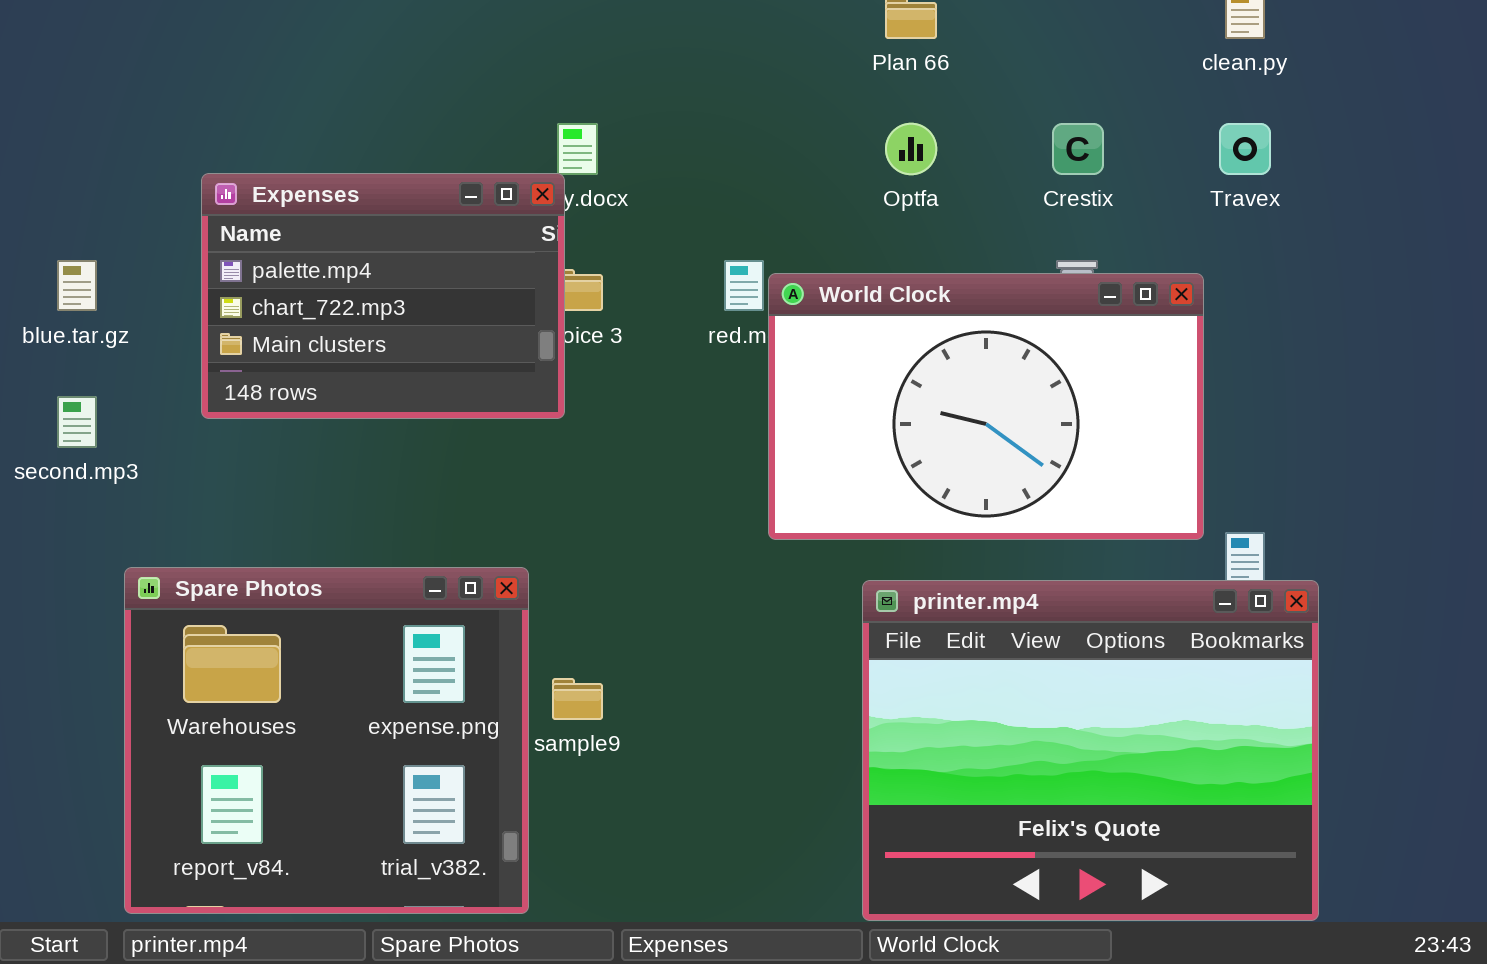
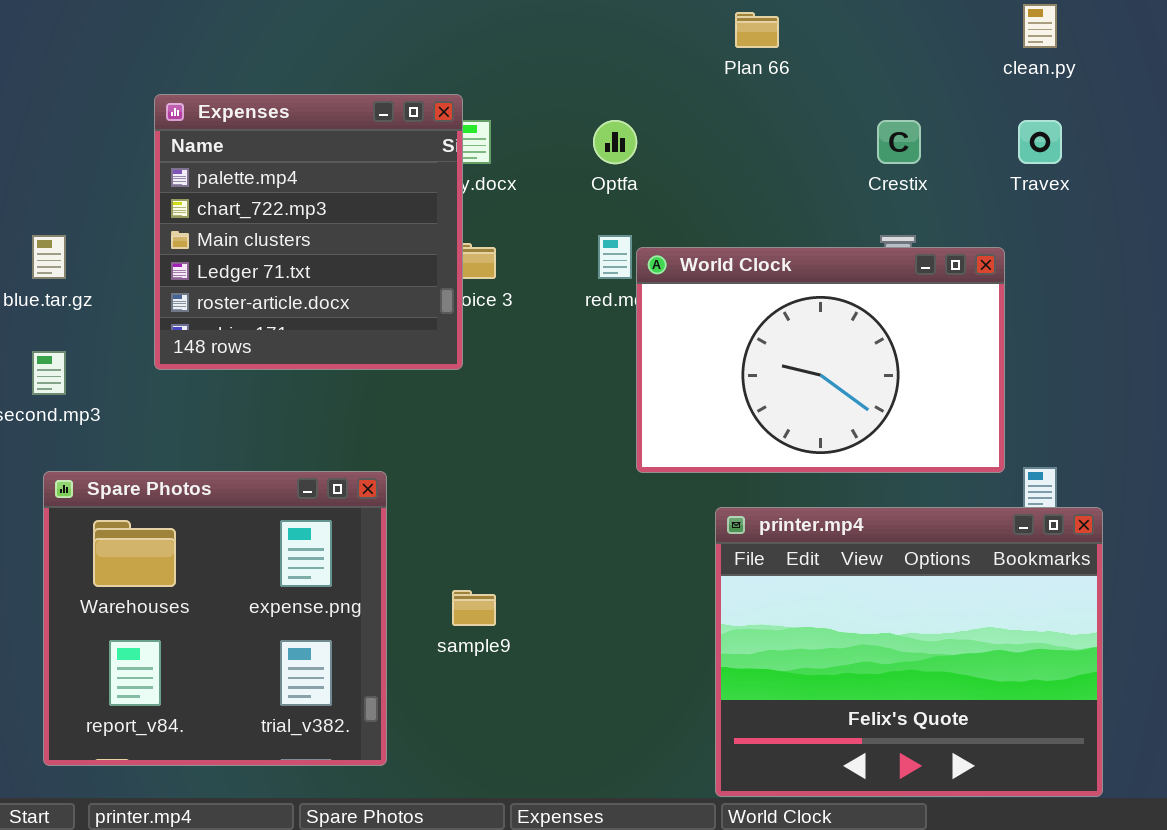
Optfa: [885,123,937,175] -> [593,120,637,164], moved
Expenses: [201,173,565,419] -> [154,94,463,370], resized
Spare Photos: [124,567,529,914] -> [43,471,387,766], moved

